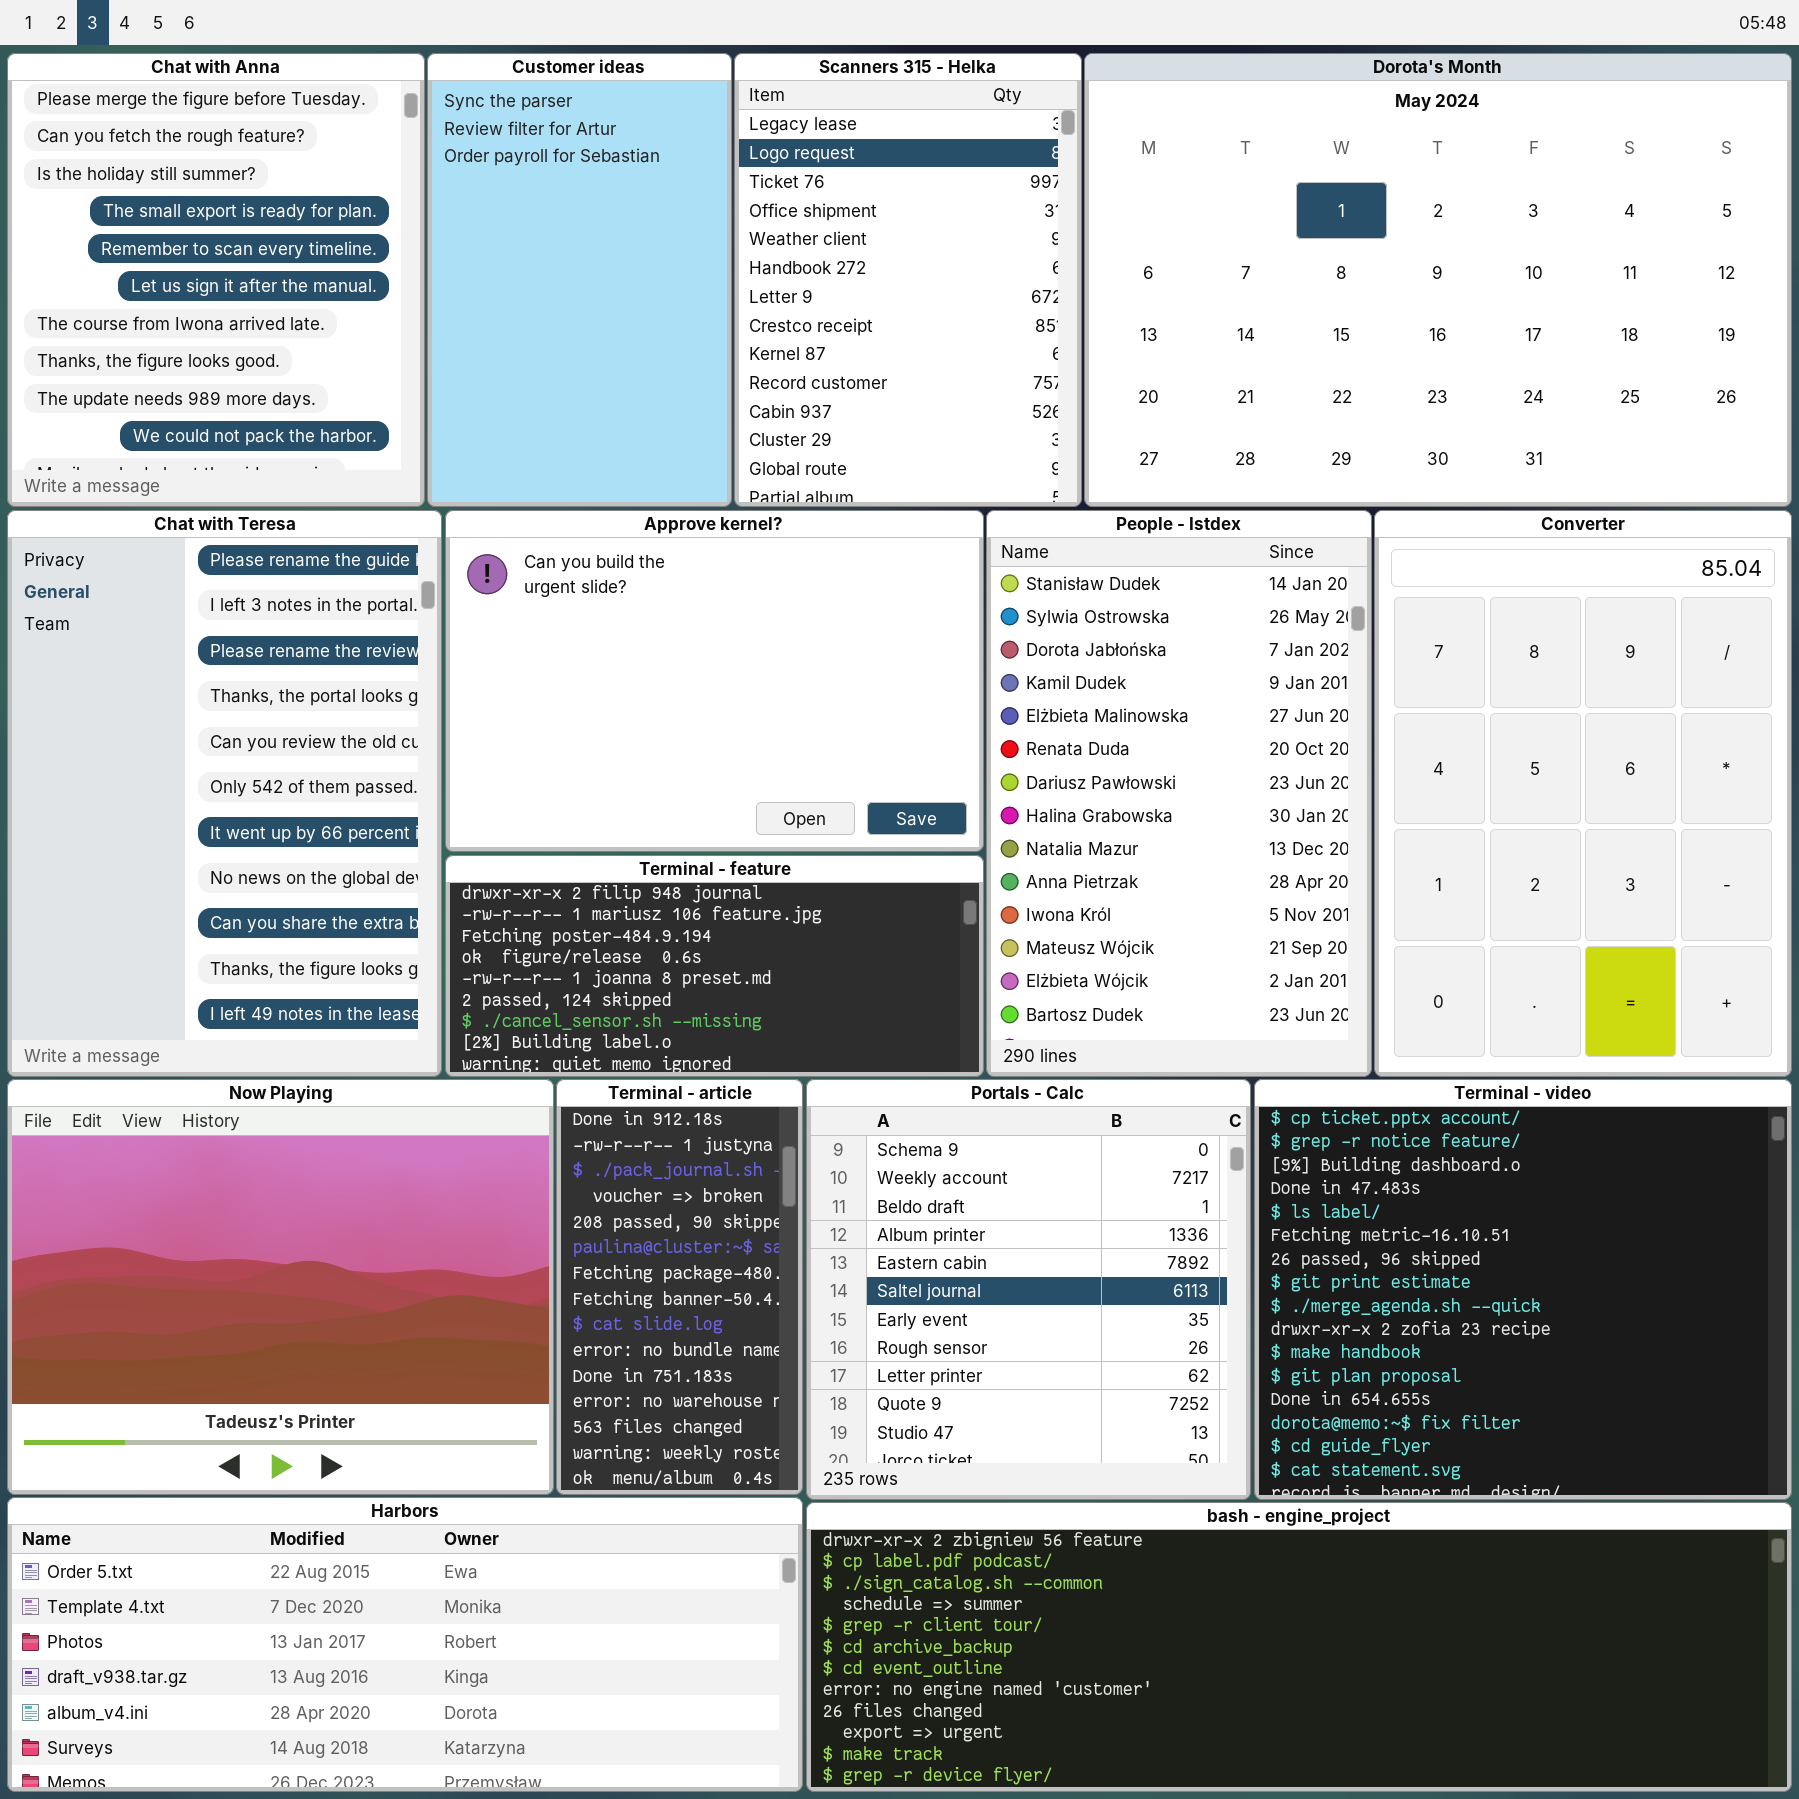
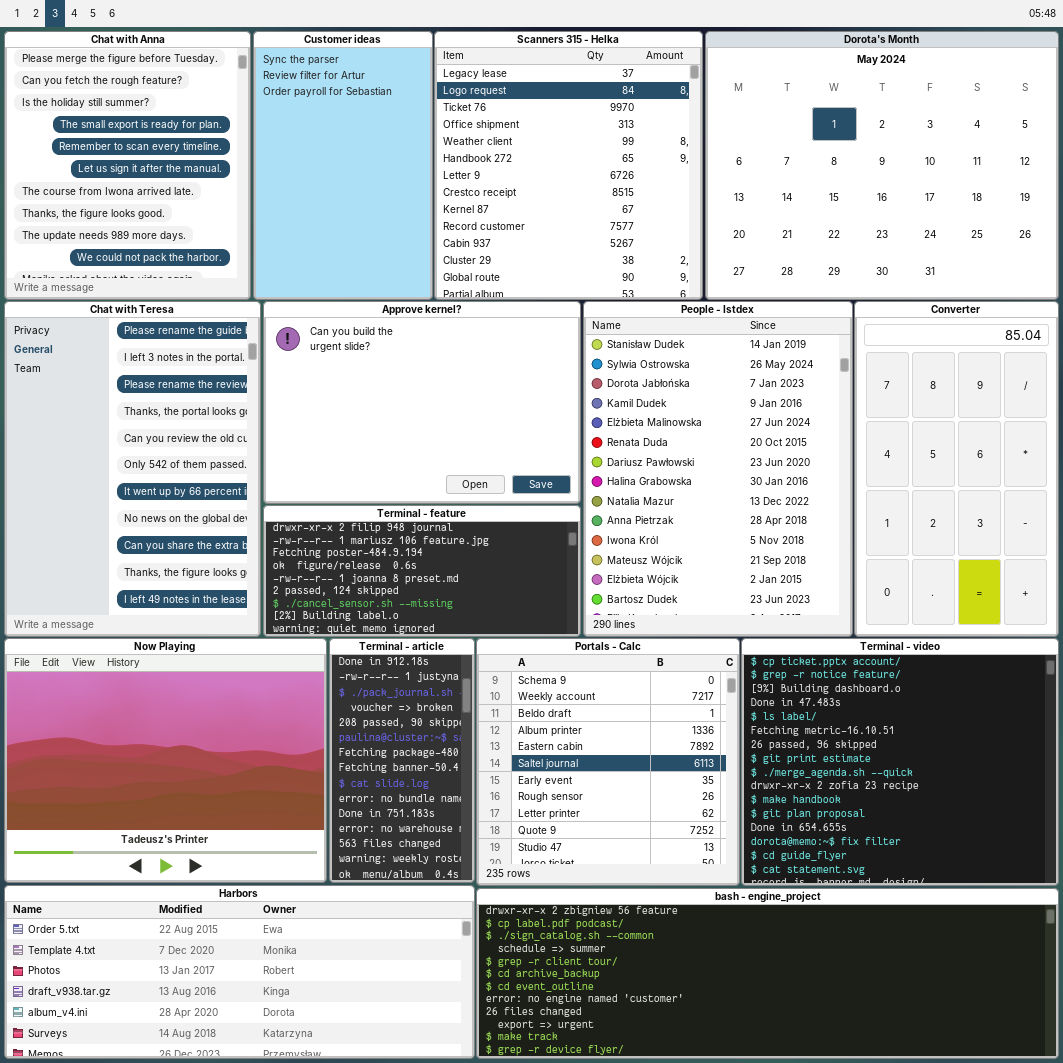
Scanners 315 - Helka: [734,53,1082,507] -> [434,31,703,300], resized
Dorota's Month: [1084,53,1792,507] -> [705,31,1059,300], resized
People - Istdex: [986,510,1372,1077] -> [583,301,853,637], resized
Converter: [1374,510,1792,1077] -> [854,301,1059,637], resized

